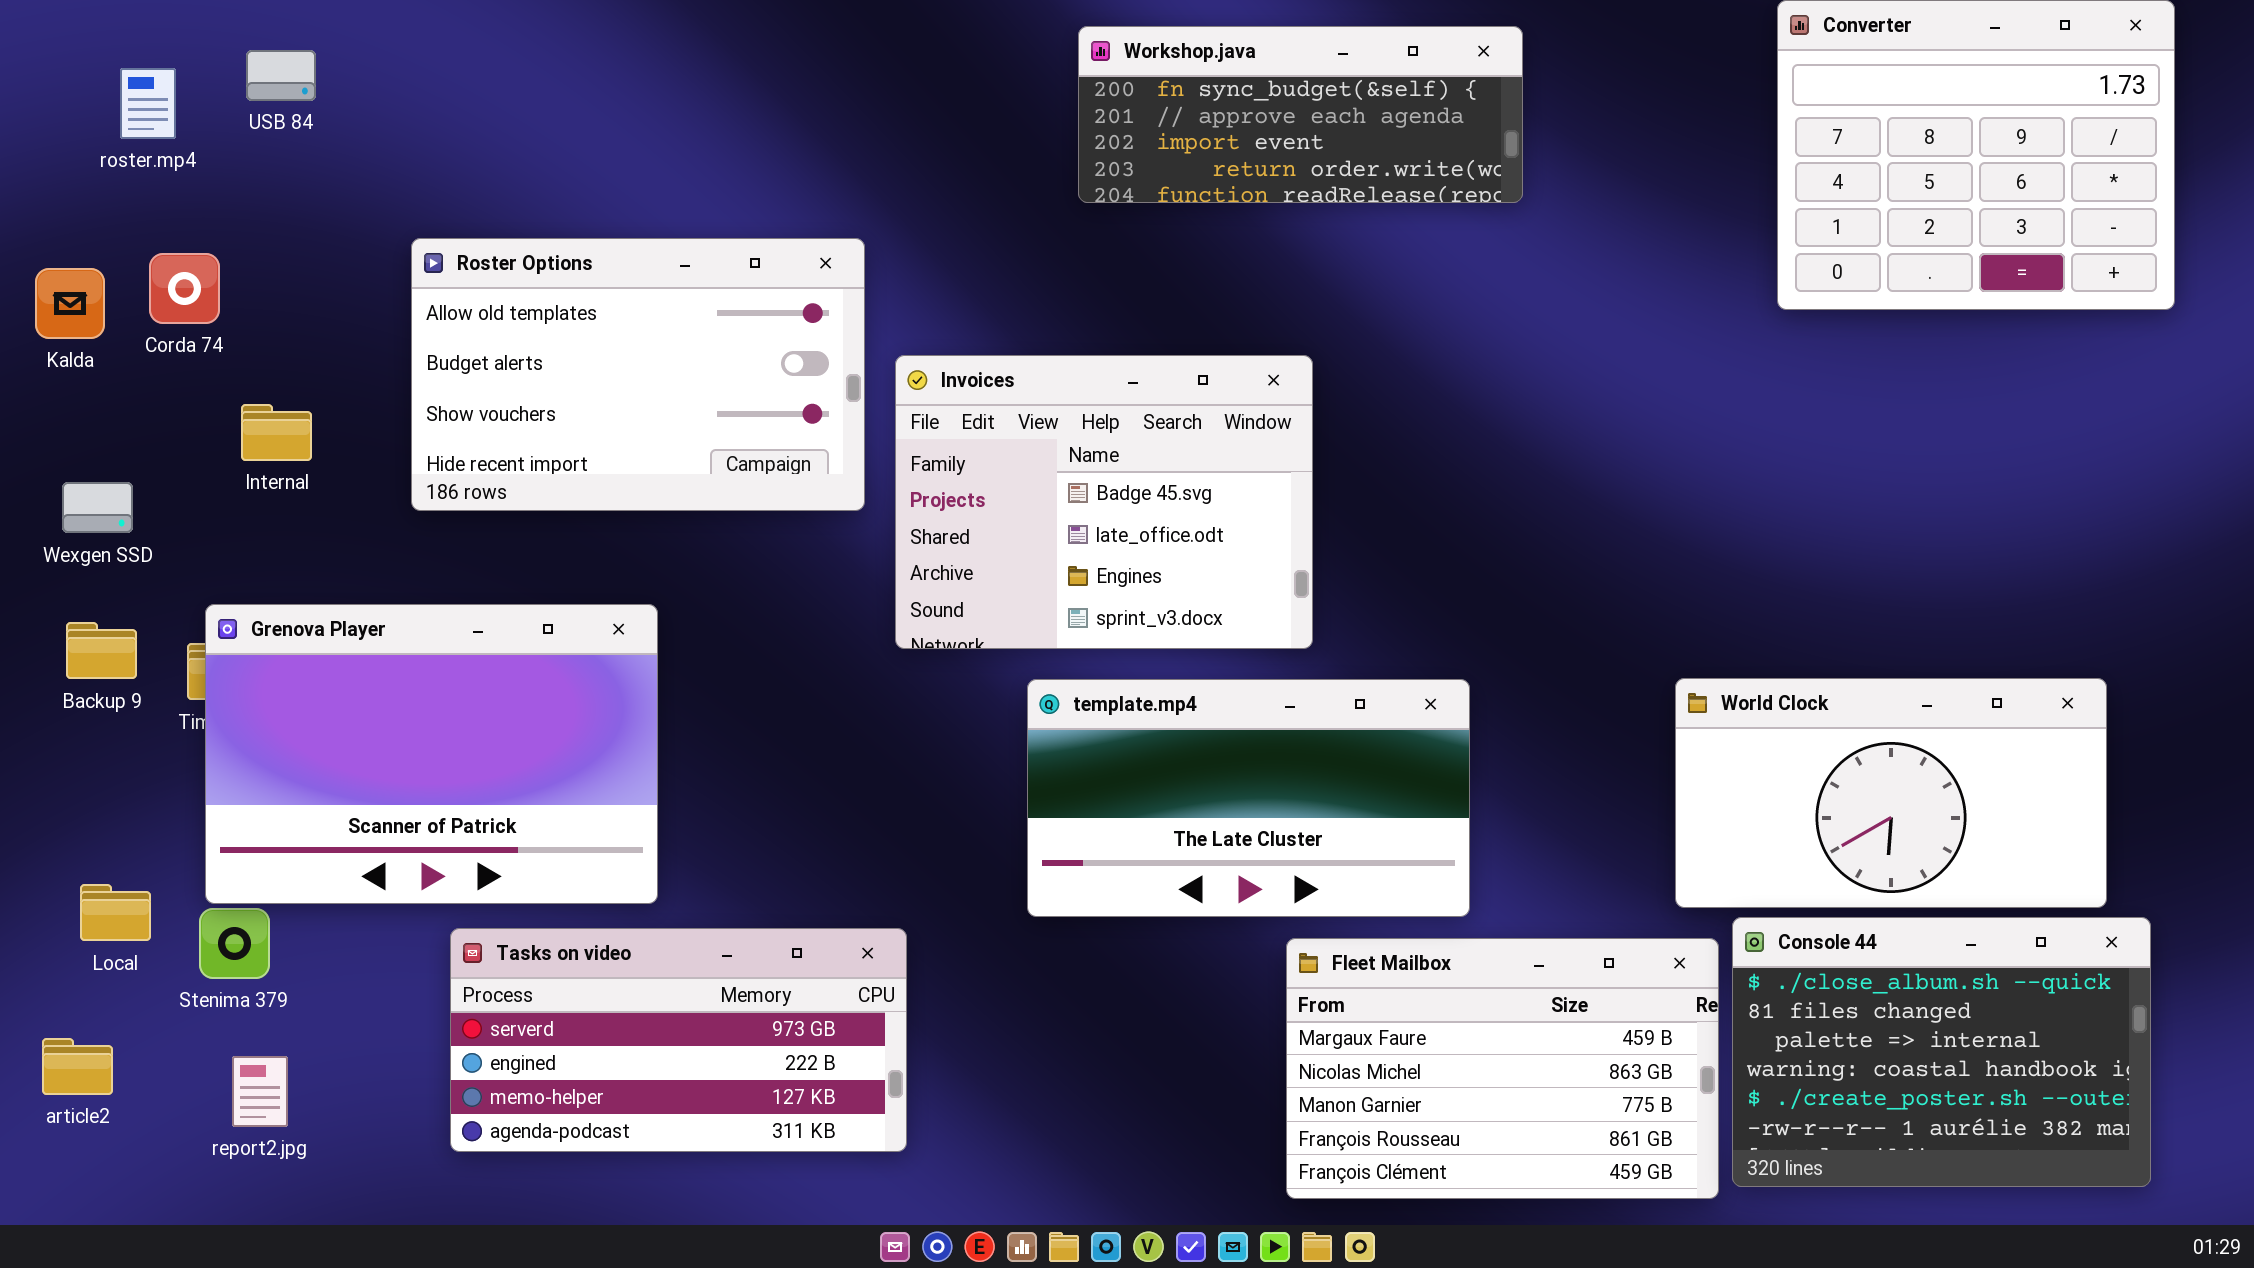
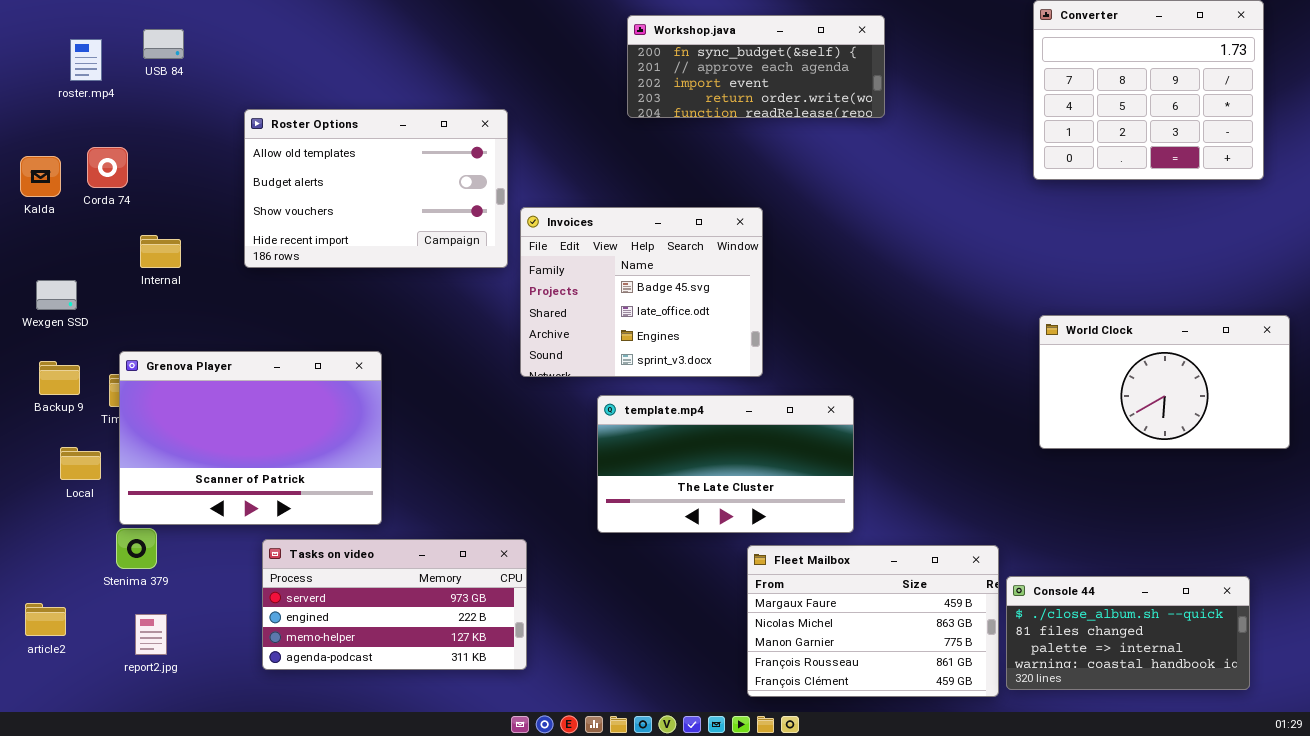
Roster Options: [411,238,865,511] -> [244,109,508,268], moved
World Clock: [1675,678,2107,908] -> [1039,315,1290,449], moved
Local: [80,884,151,941] -> [60,447,101,480], moved
Console 44: [1732,917,2151,1187] -> [1006,576,1250,690], resized

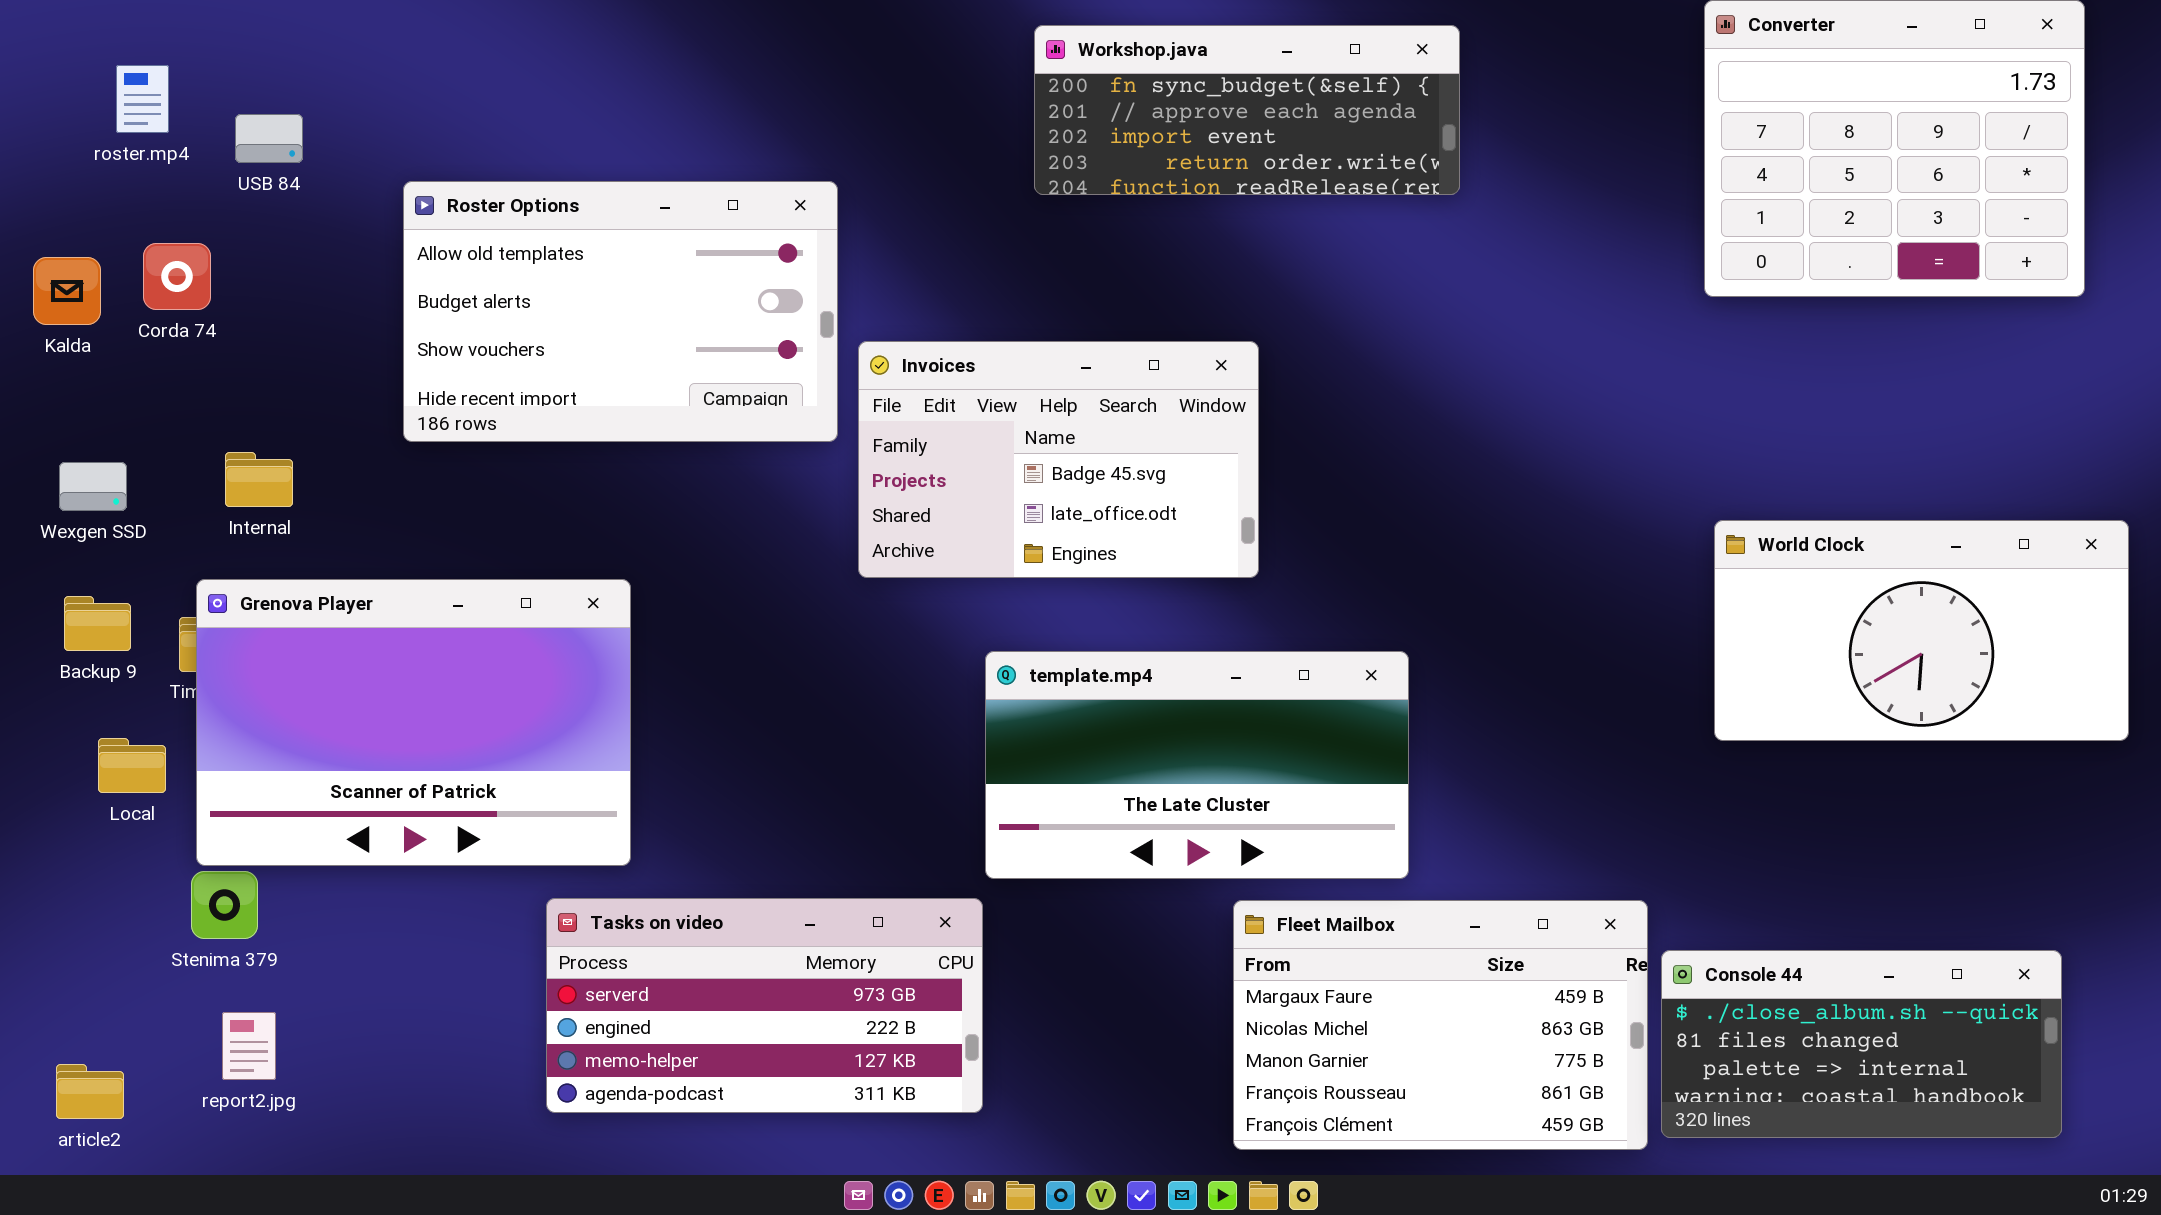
USB 84: [143,29,184,59] -> [235,114,303,163], moved
Invoices: [520,207,763,377] -> [858,341,1259,578], resized
Internal: [140,235,181,268] -> [225,452,293,507], moved
Tasks on video: [262,539,527,670] -> [546,898,983,1113], moved
article2: [25,603,66,636] -> [56,1064,124,1119], moved

